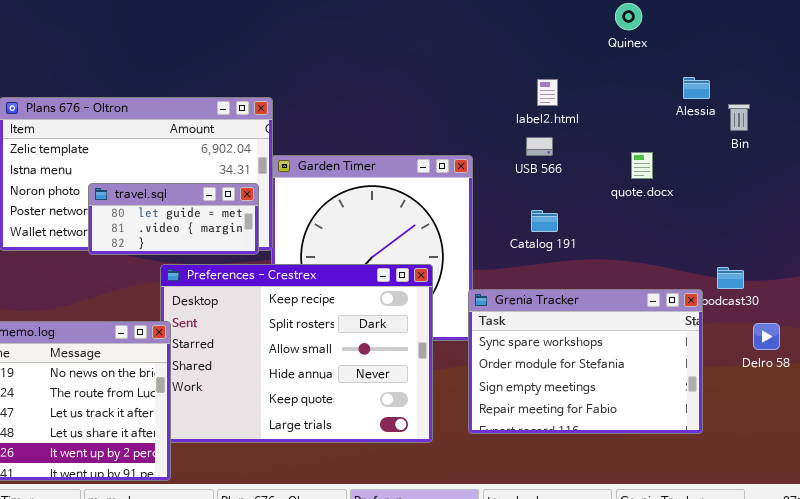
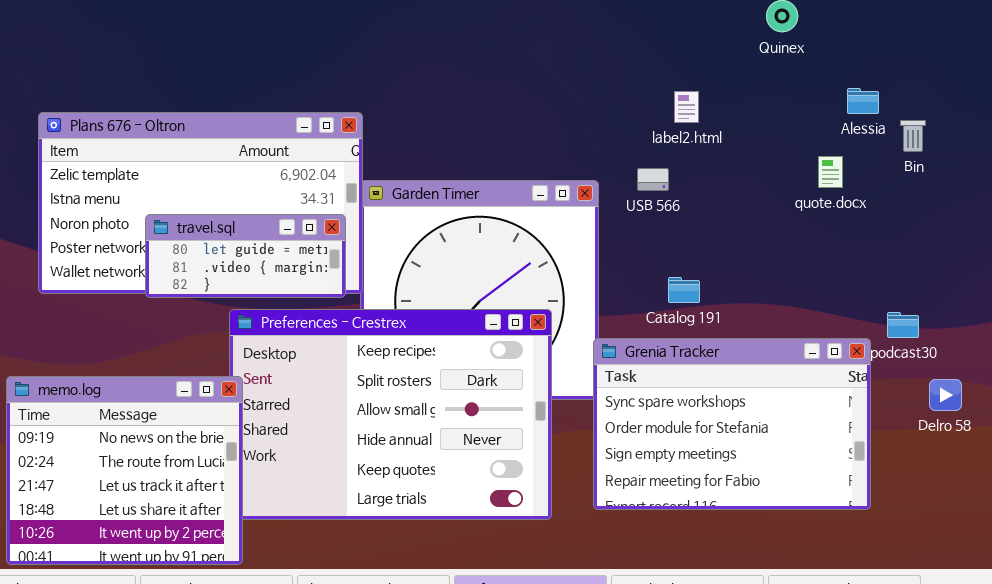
USB 566: [526,137,553,156] -> [637,168,669,191], moved
quote.docx: [631,152,653,179] -> [818,156,843,188], moved
Catalog 191: [531,210,558,232] -> [668,277,700,303], moved

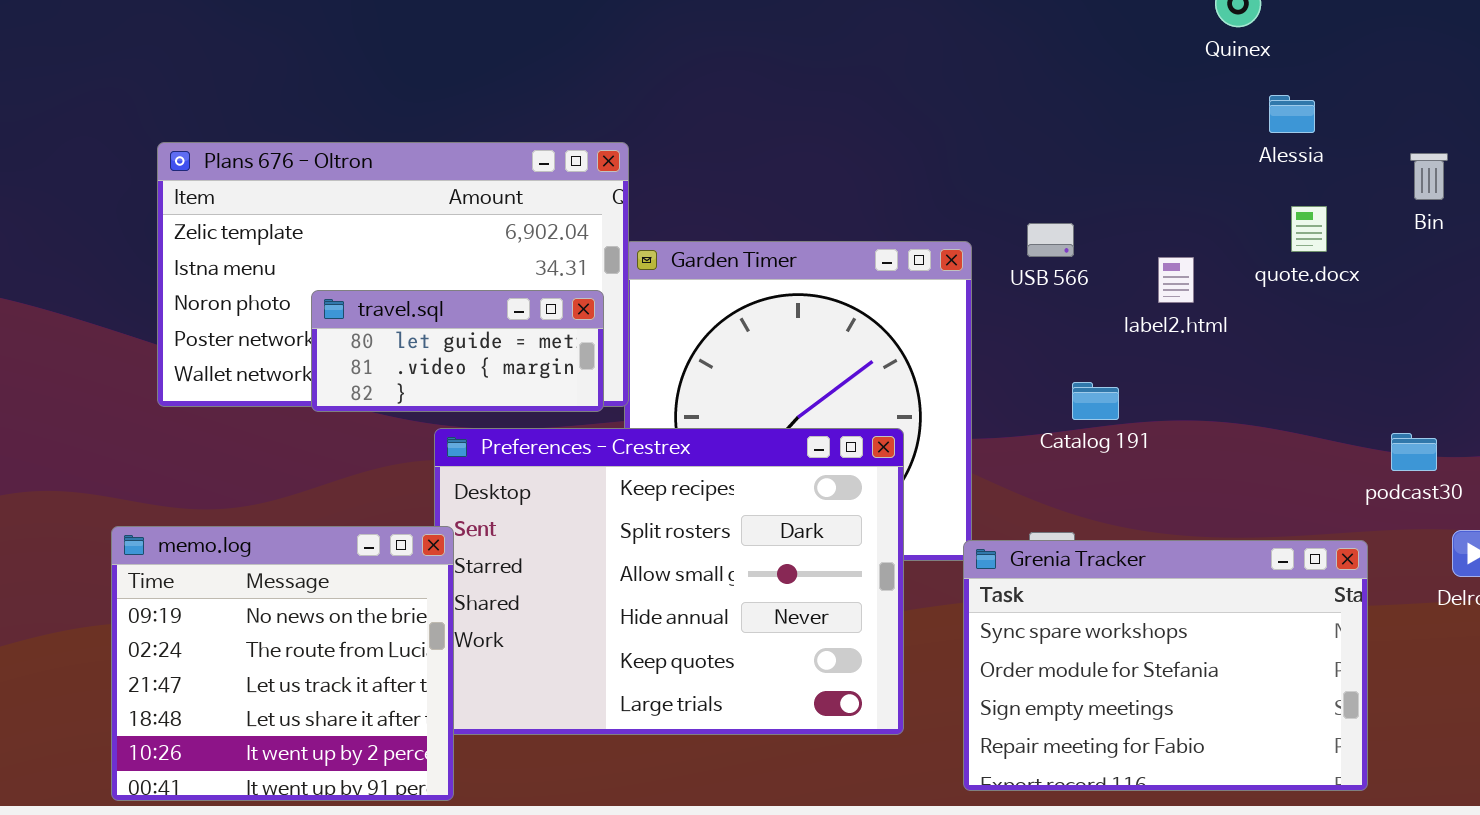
Alessia: [847,88,879,114] -> [1269,95,1315,133], moved
label2.html: [674,91,699,123] -> [1158,257,1194,303], moved
Grenia Tracker: [593,338,871,510] -> [963,540,1368,791], moved

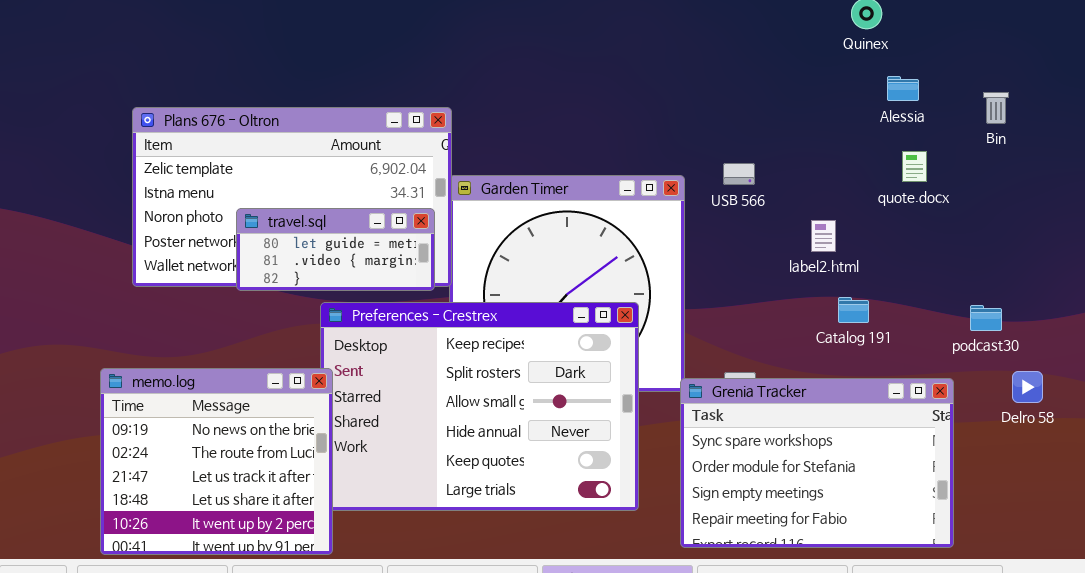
Bin: [1410,153,1448,200] -> [983,92,1009,124], moved
label2.html: [1158,257,1194,303] -> [811,220,836,252], moved
Catalog 191: [1072,382,1119,420] -> [838,297,869,323], moved

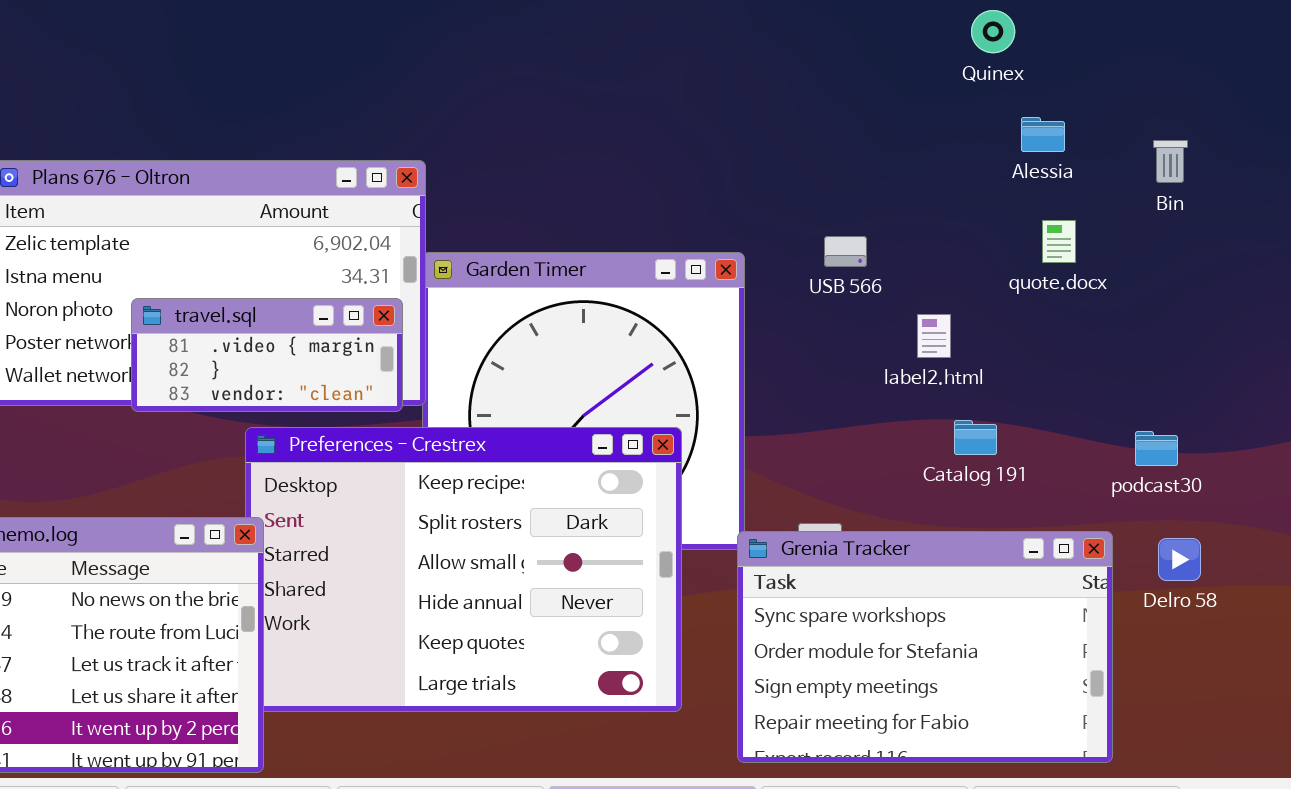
USB 566: [723,163,755,185] -> [824,236,867,267], moved
travel.sql: [236,208,435,291] -> [131,298,403,412], scrolled down 1 row
Delro 58: [1012,371,1043,403] -> [1158,538,1201,581], moved

